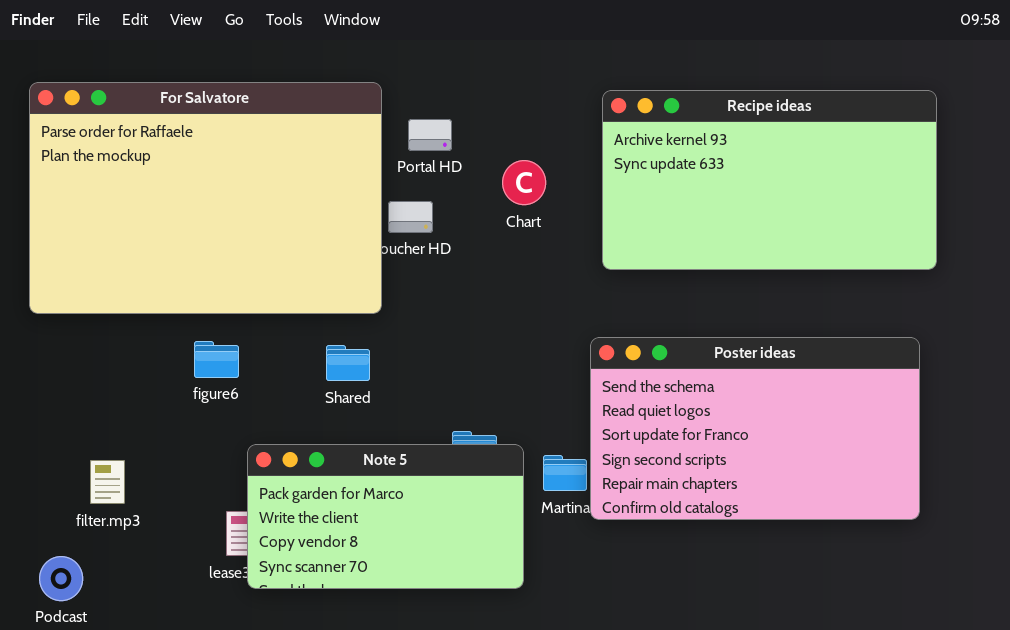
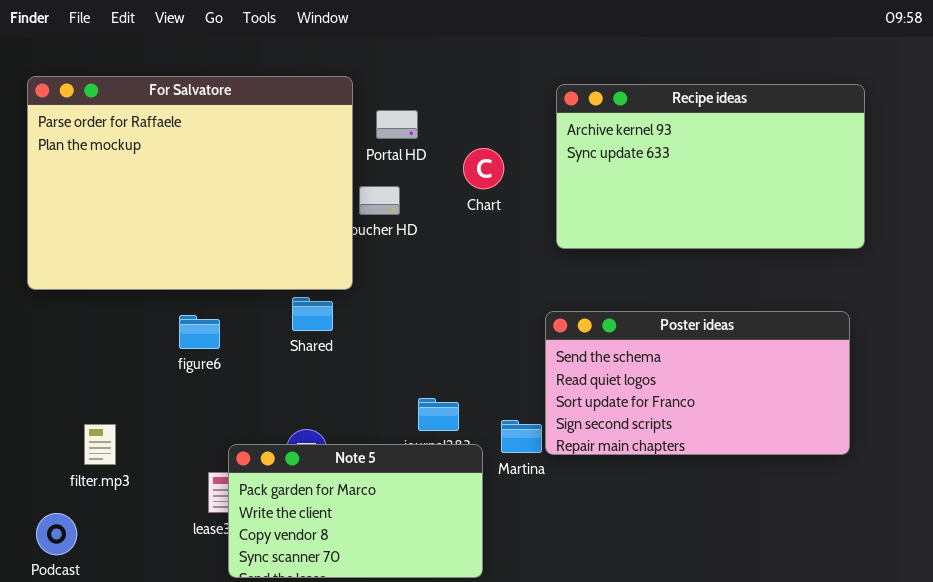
Poster ideas: [590,337,920,520] -> [545,311,850,455], resized
Shared: [326,345,370,381] -> [292,297,333,331], moved
Note 5: [247,444,524,589] -> [228,444,483,578], moved

